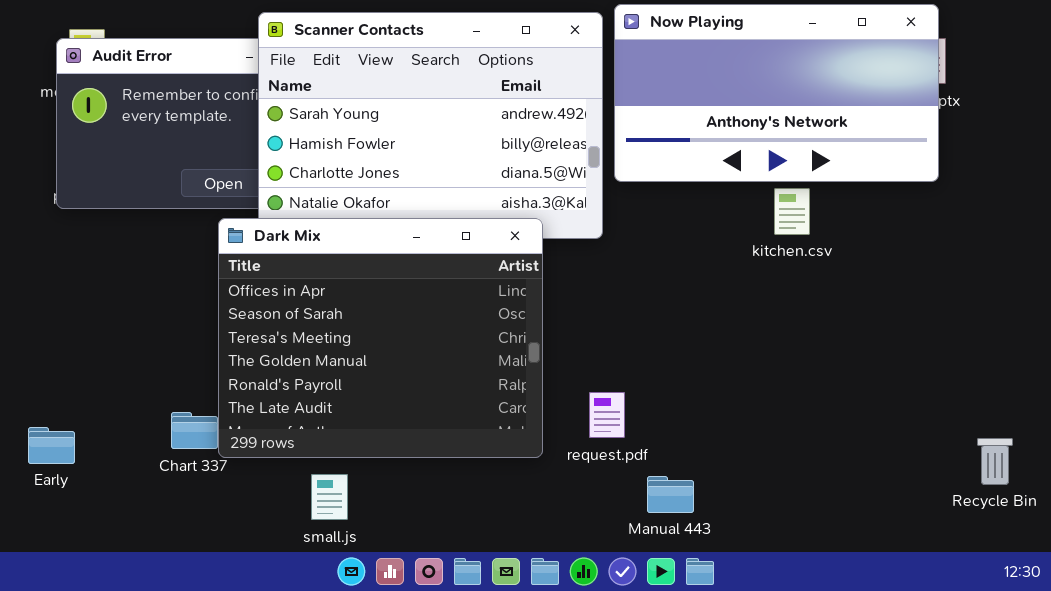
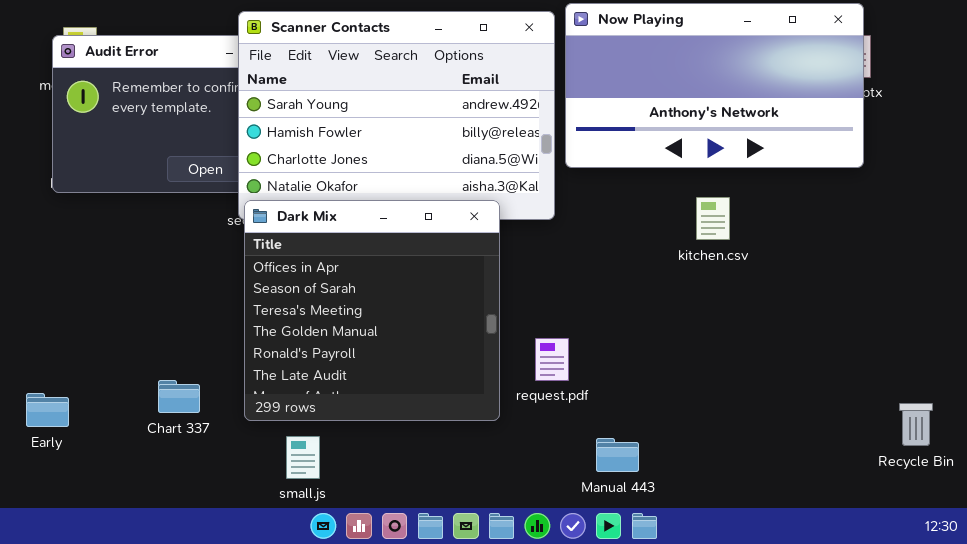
kitchen.csv: [774,188,810,235] -> [696,197,730,240], moved
Dark Mix: [218,218,543,458] -> [244,200,500,421], resized
request.pdf: [589,392,625,438] -> [535,338,569,381], moved

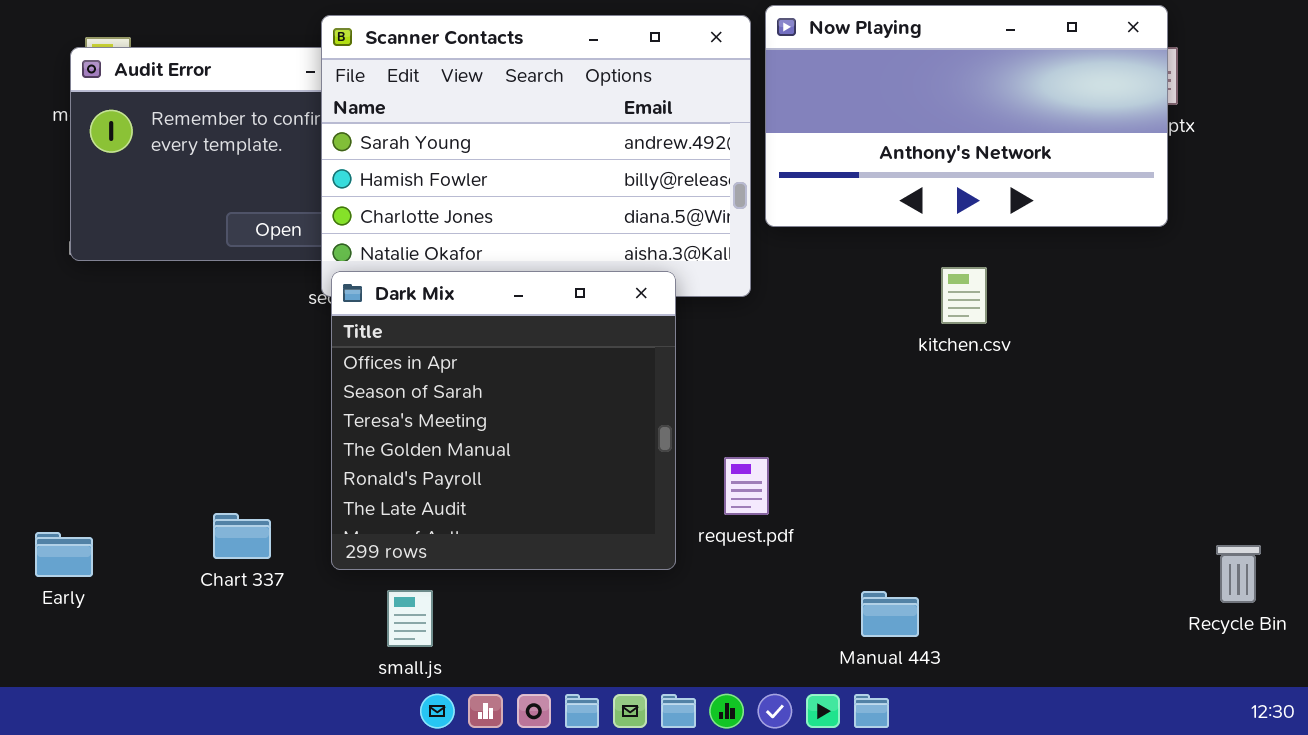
Manual 443: [596,438,639,472] -> [861,591,919,637], moved

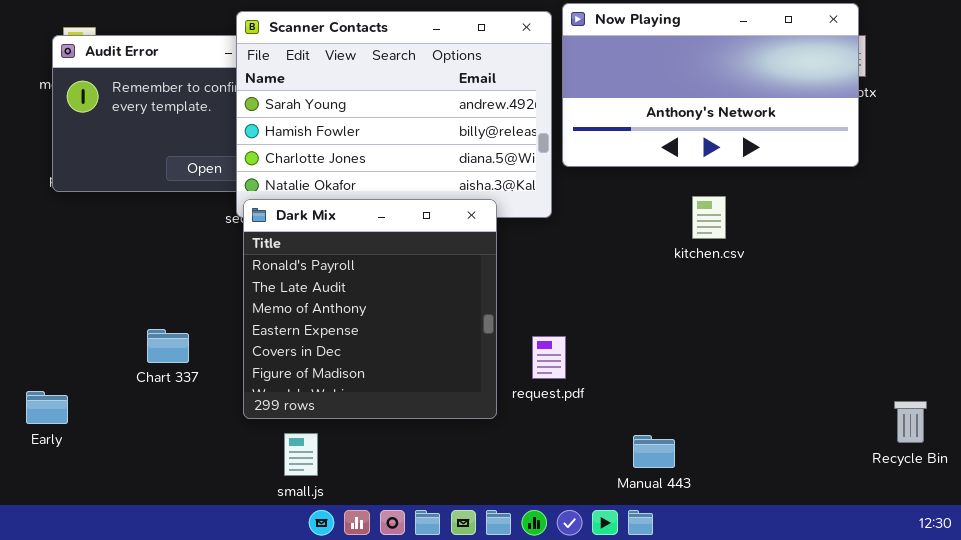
Dark Mix: [331,271,676,570] -> [243,199,497,419], scrolled down 4 rows
Chart 337: [213,513,271,559] -> [147,329,189,363], moved

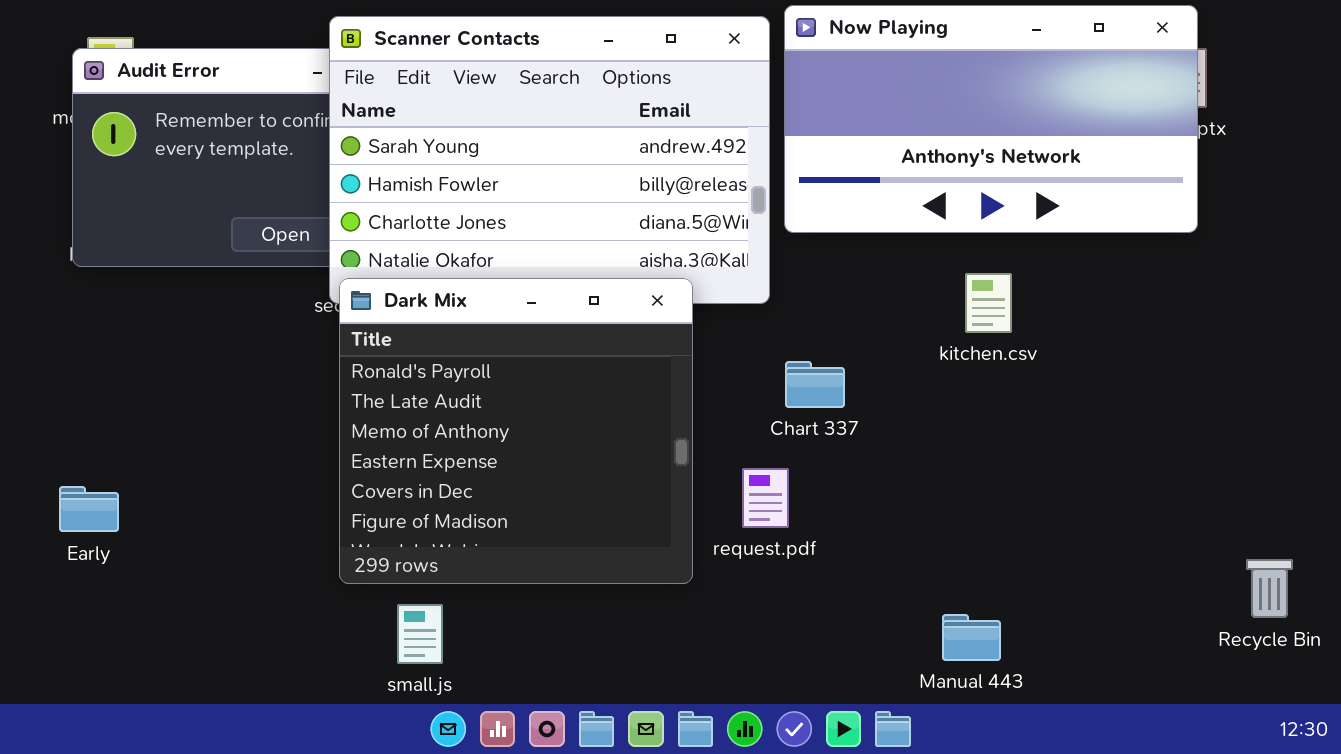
Chart 337: [147,329,189,363] -> [785,361,845,408], moved
Early: [26,391,68,424] -> [59,486,119,532], moved
Manual 443: [633,435,675,468] -> [942,614,1001,661], moved

